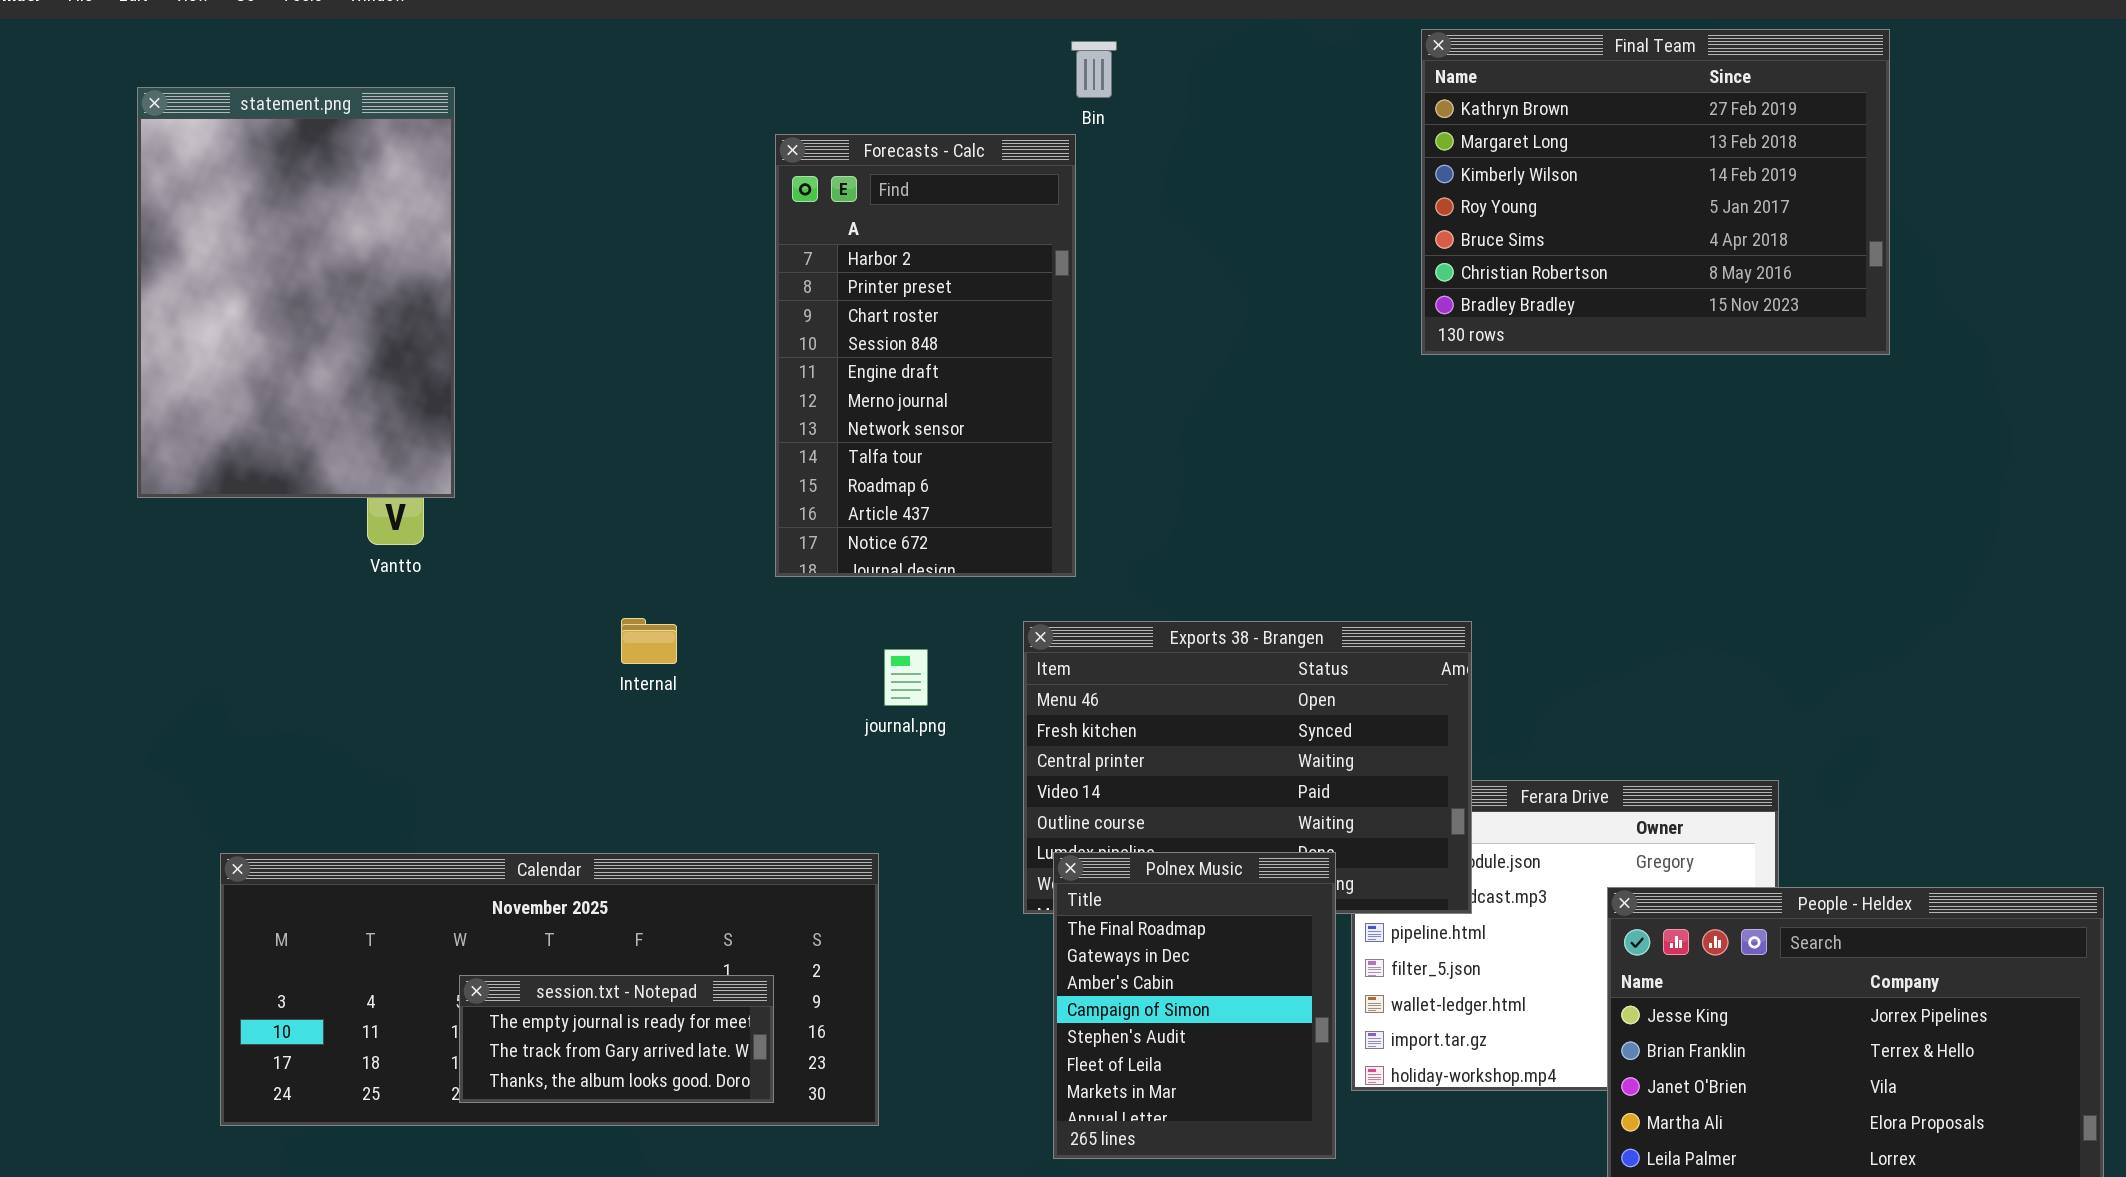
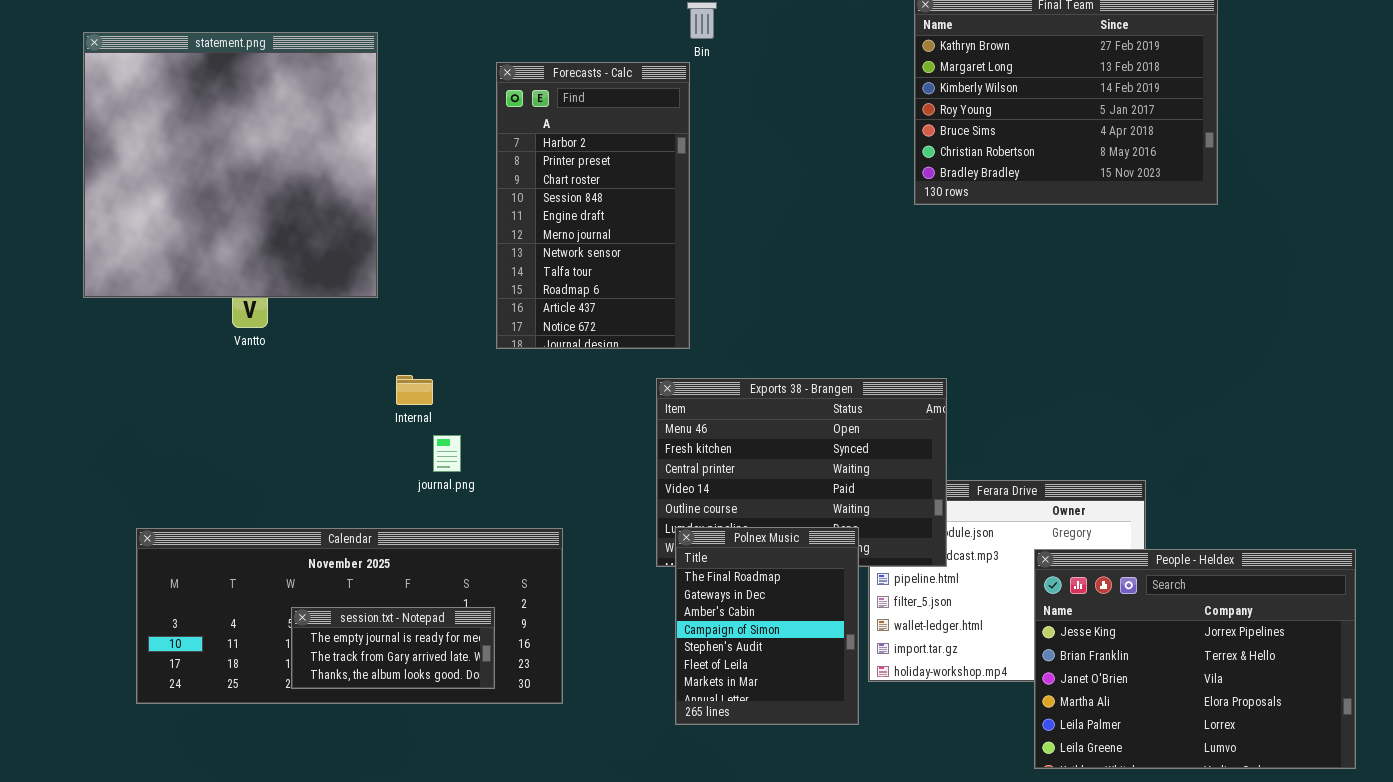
statement.png: [137,87,455,498] -> [83,32,378,298], resized
journal.png: [884,649,928,706] -> [433,435,461,472], moved

